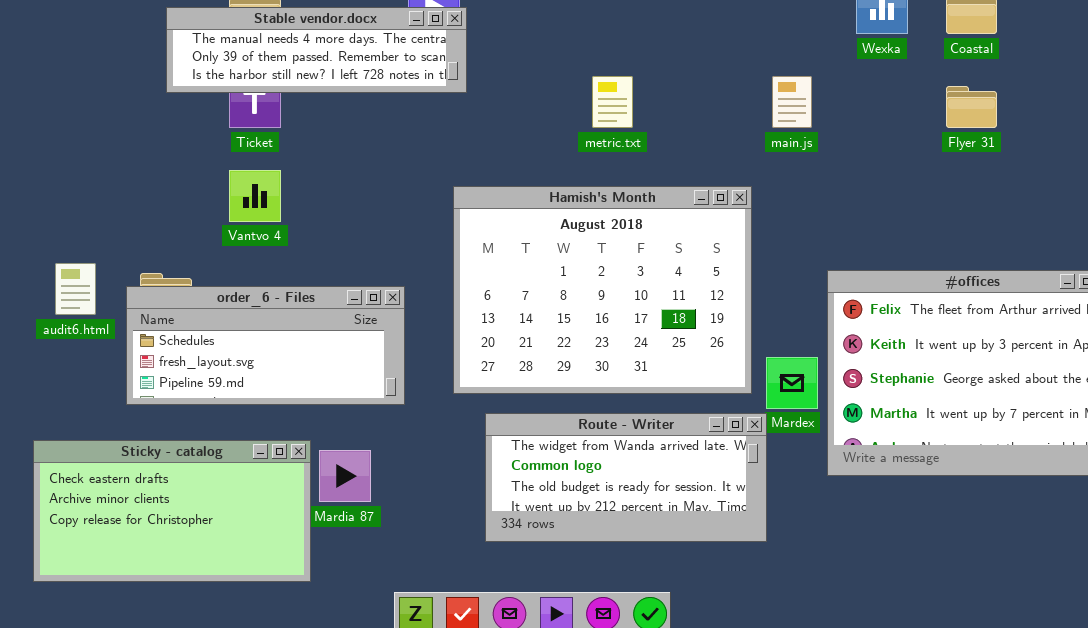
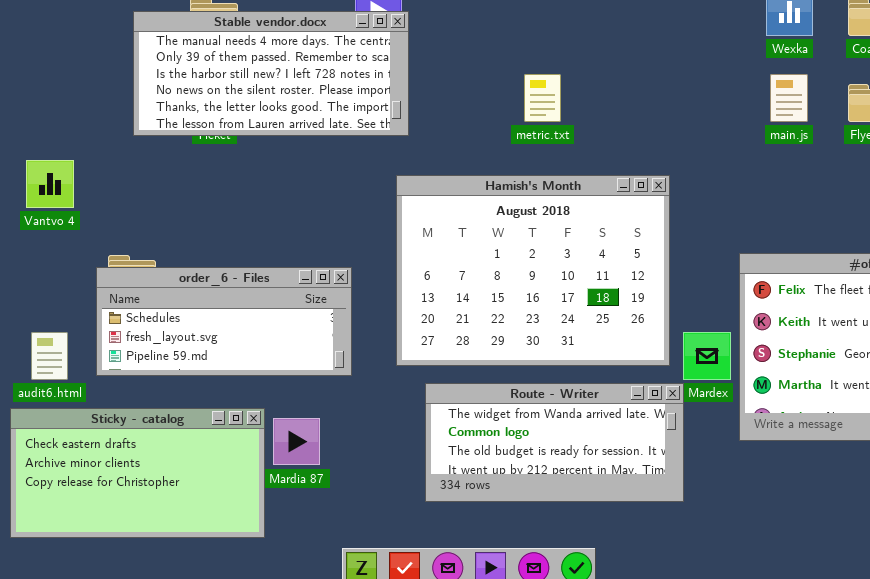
Stable vendor.docx: [166,7,467,93] -> [133,11,409,136], resized
main.js: [772,76,812,128] -> [770,74,808,122], moved
Vantvo 4: [229,170,281,222] -> [26,160,74,208], moved
audit6.html: [55,263,96,315] -> [31,332,68,380], moved

